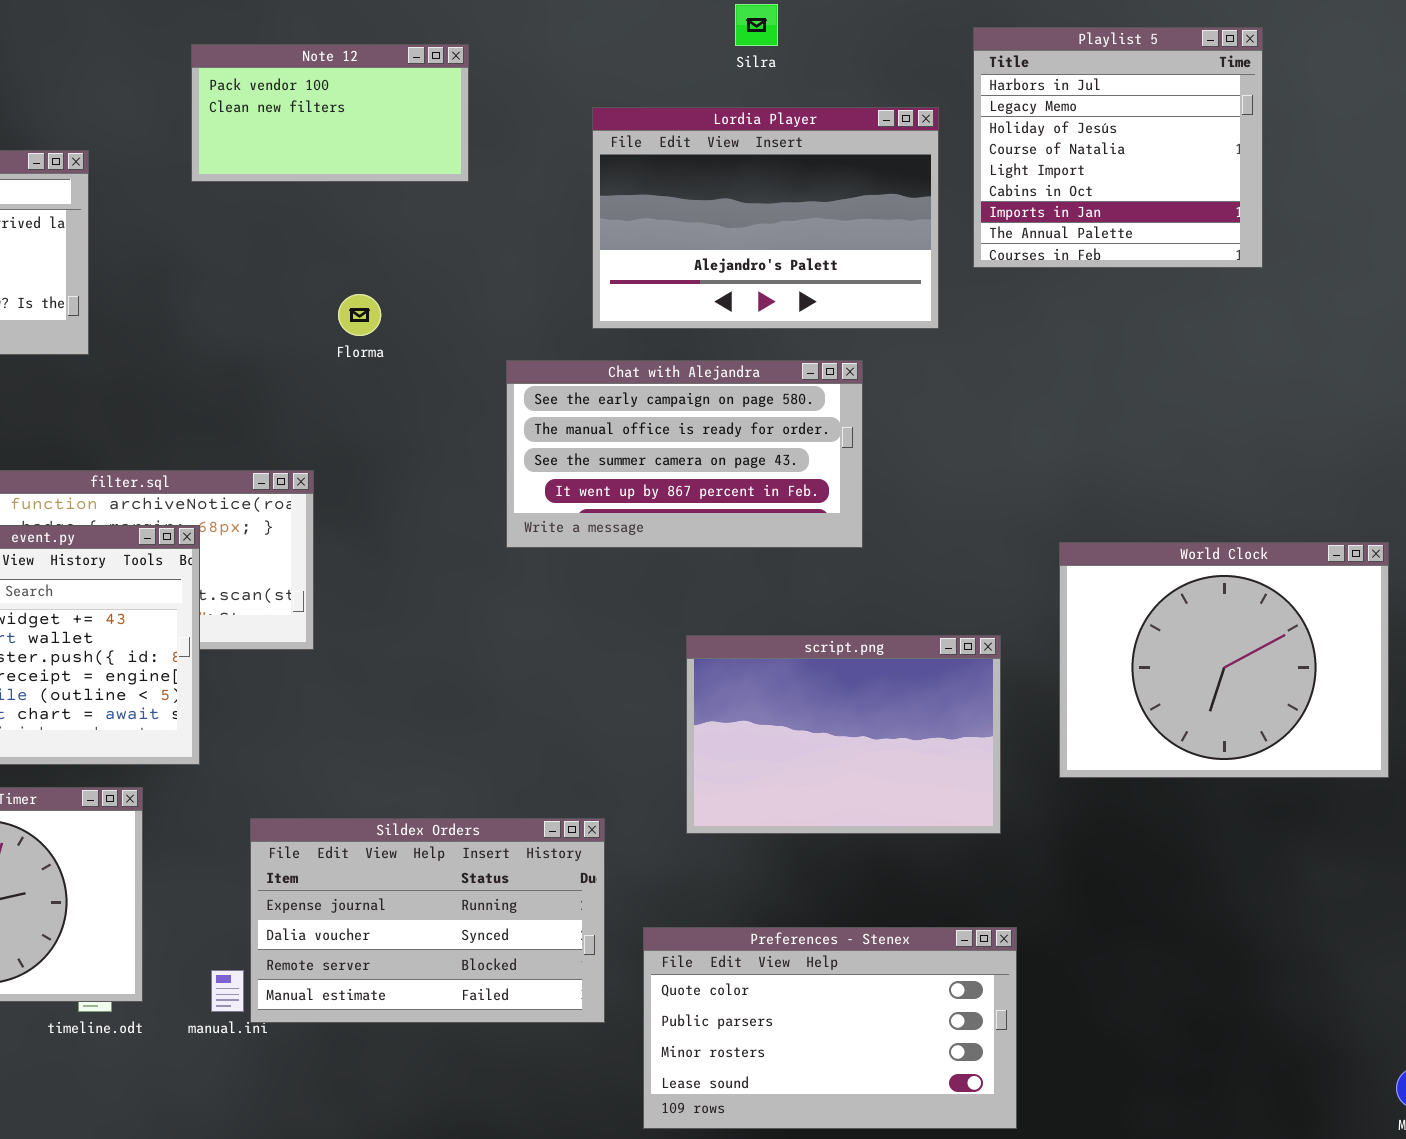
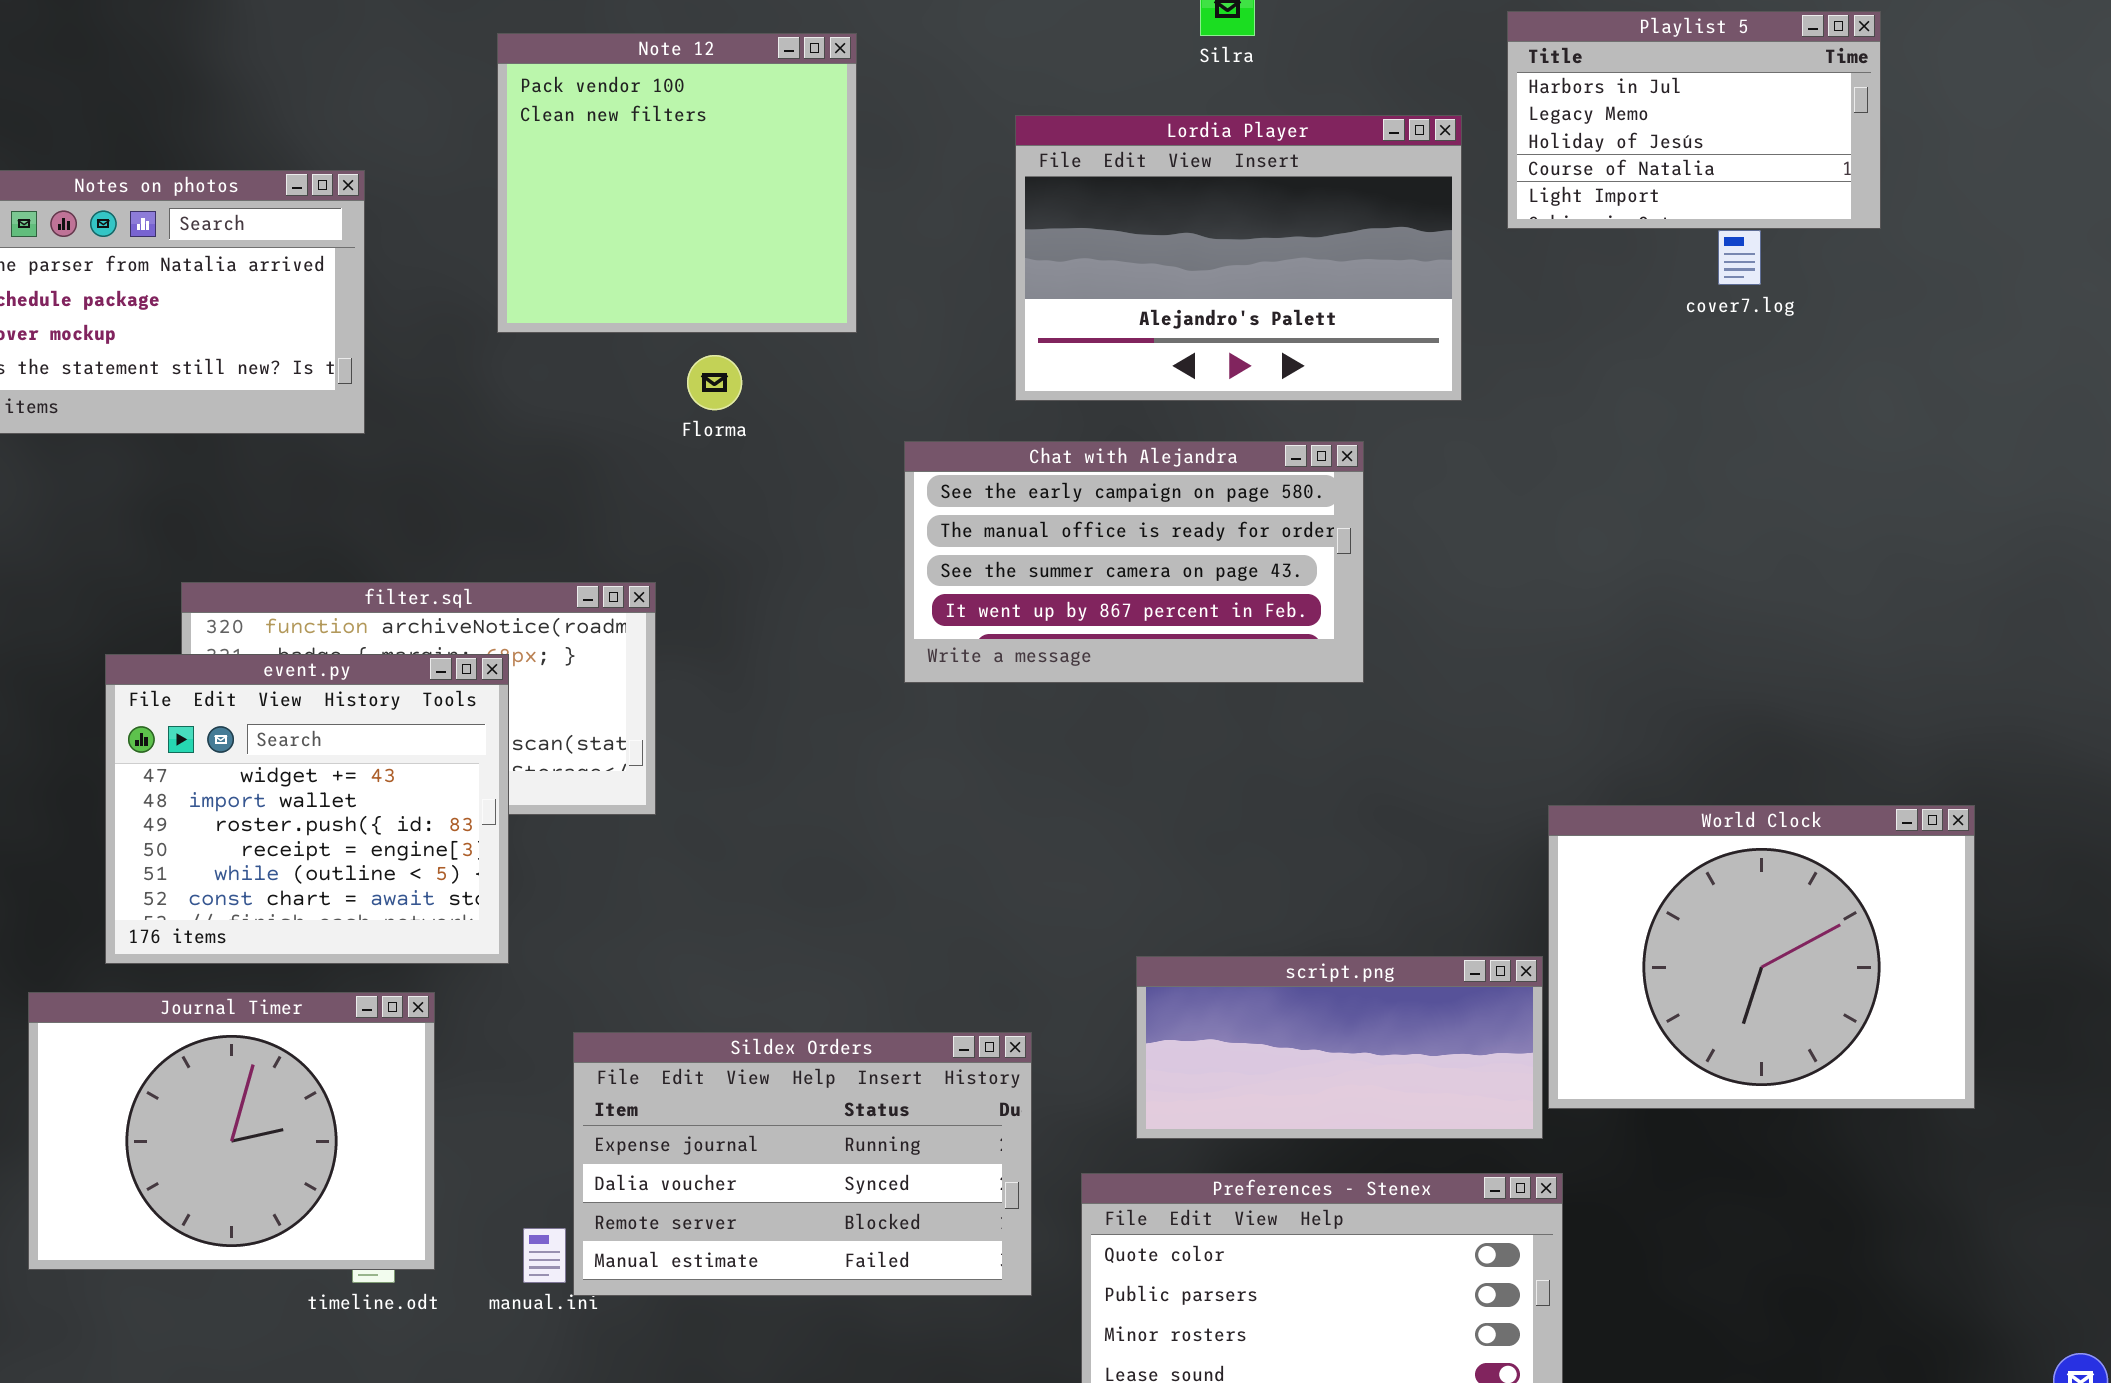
Playlist 5: [973,27,1263,268] -> [1507,11,1881,229], resized
Note 12: [191,44,469,182] -> [497,33,857,333], resized
World Clock: [1059,542,1389,778] -> [1548,805,1975,1109], moved
script.png: [686,635,1001,834] -> [1136,956,1543,1139], moved, resized

